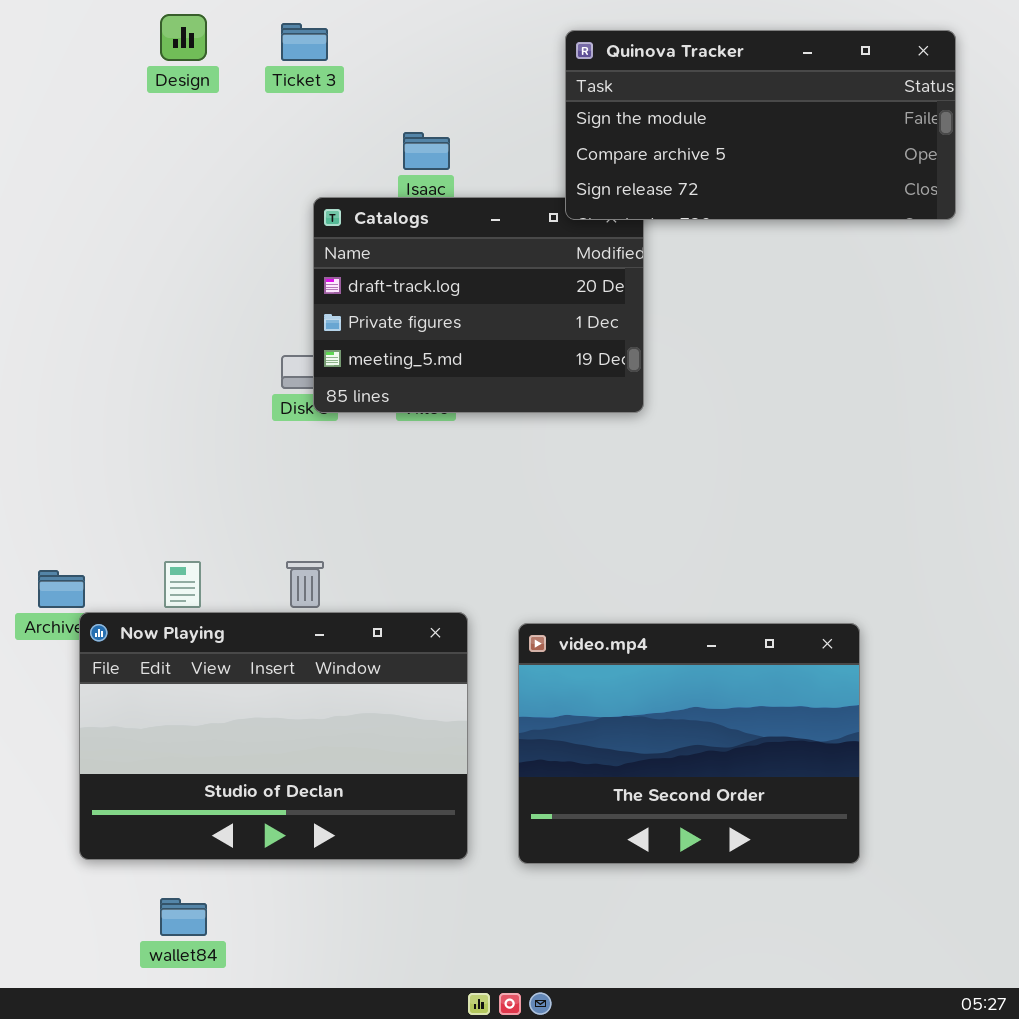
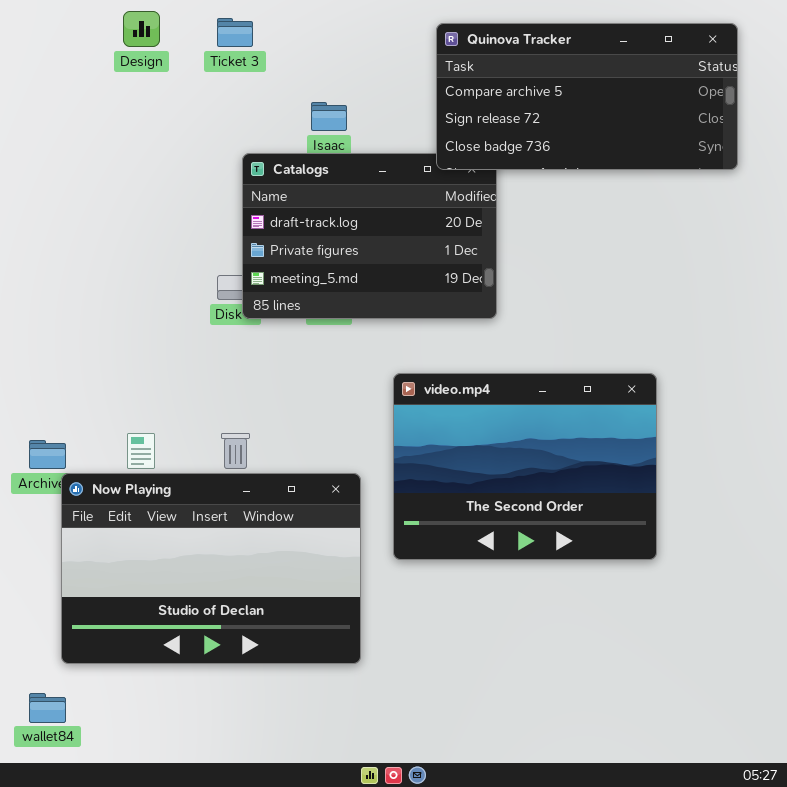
Quinova Tracker: [565,30,956,220] -> [436,23,738,170], scrolled down 1 row
video.mp4: [518,623,860,864] -> [393,373,657,560], moved
wallet84: [160,898,207,936] -> [29,693,66,723], moved

